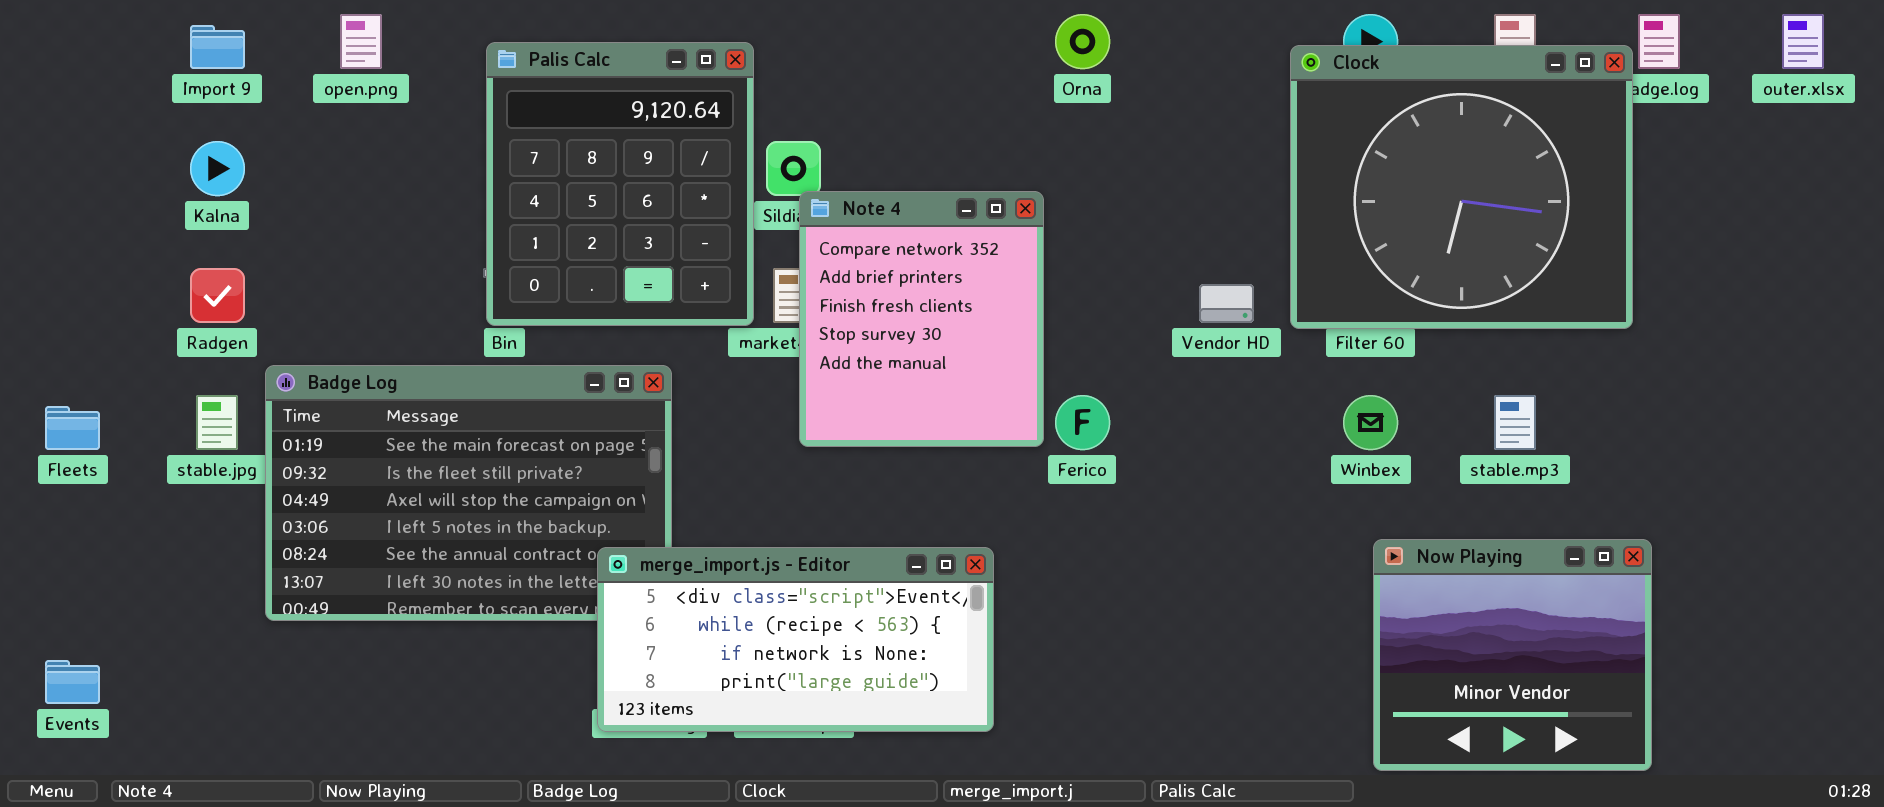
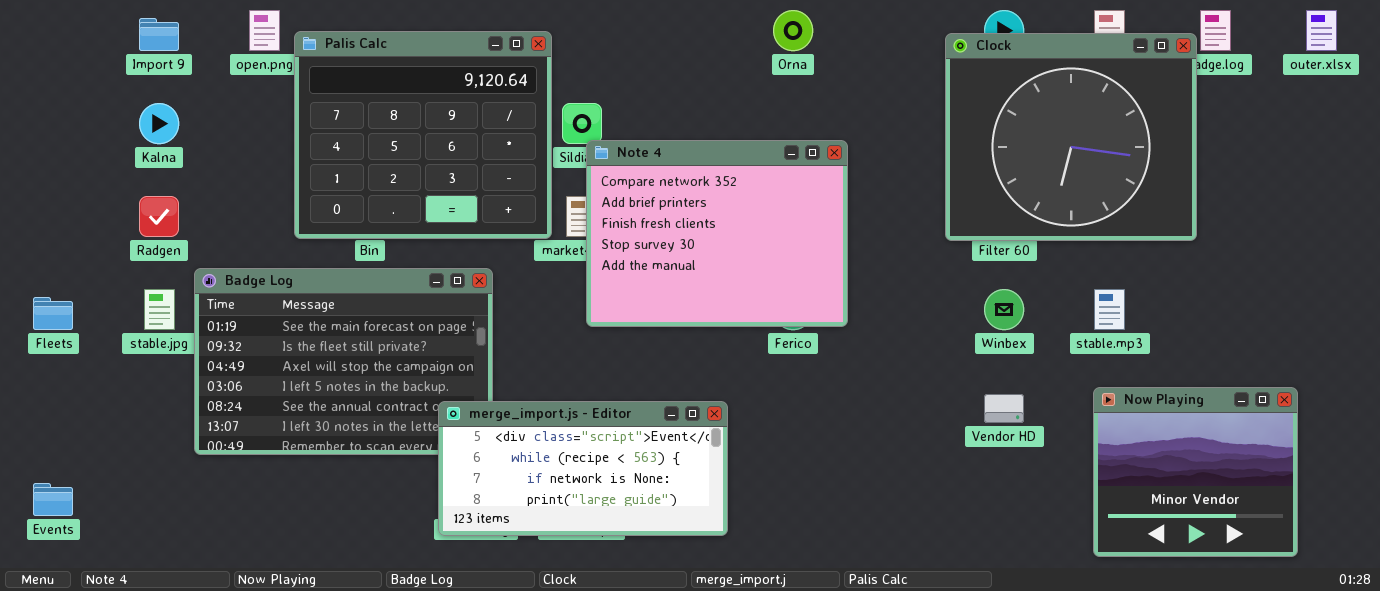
Palis Calc: [486,42,754,326] -> [294,31,552,239], resized
Note 4: [799,191,1044,447] -> [586,140,848,327], resized
Vendor HD: [1199,284,1254,323] -> [984,394,1024,423], moved
Now Playing: [1373,539,1652,771] -> [1093,387,1298,557], moved

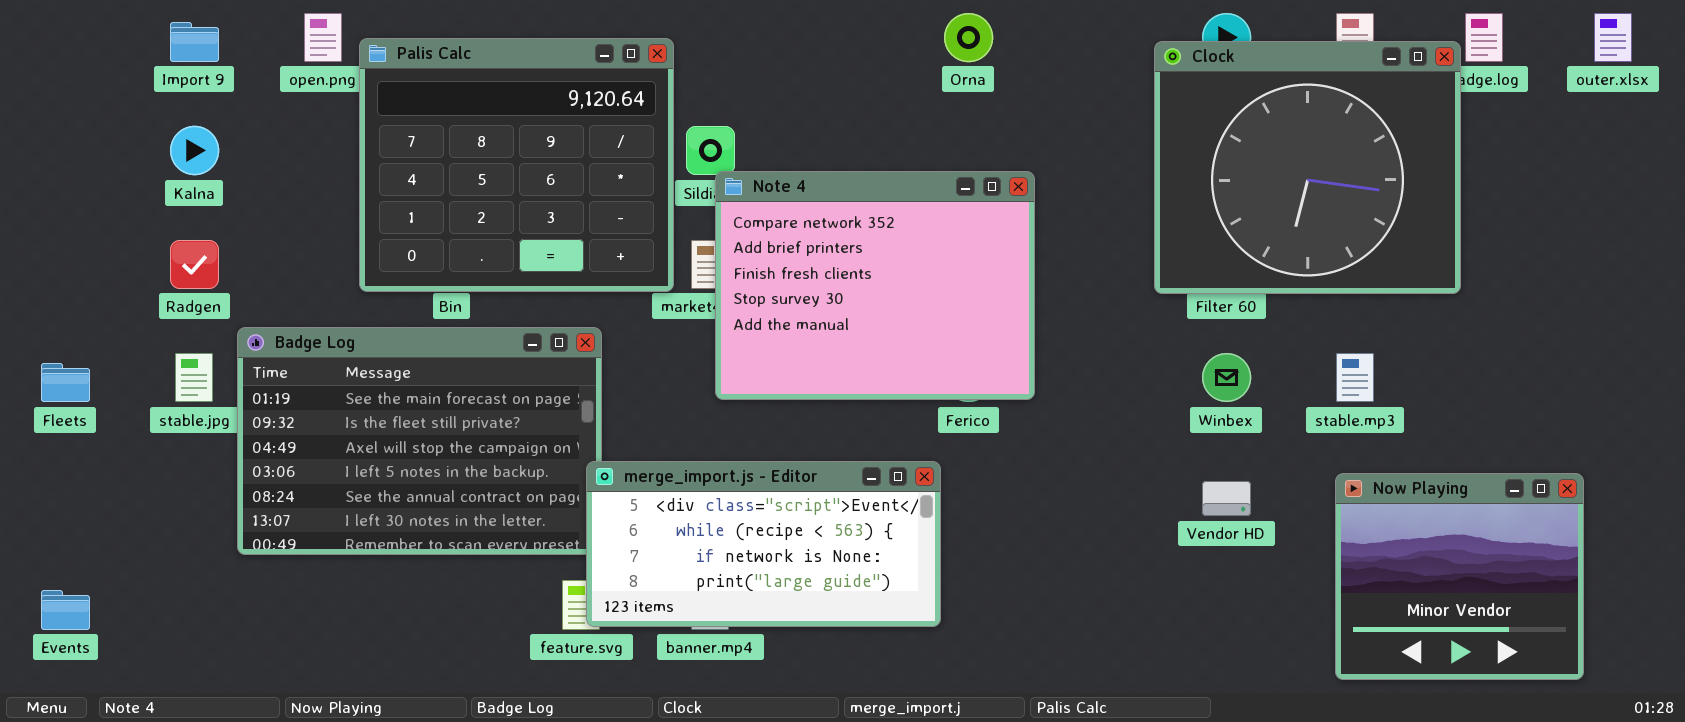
merge_import.js - Editor: [438,401,728,536] -> [586,461,941,627], moved

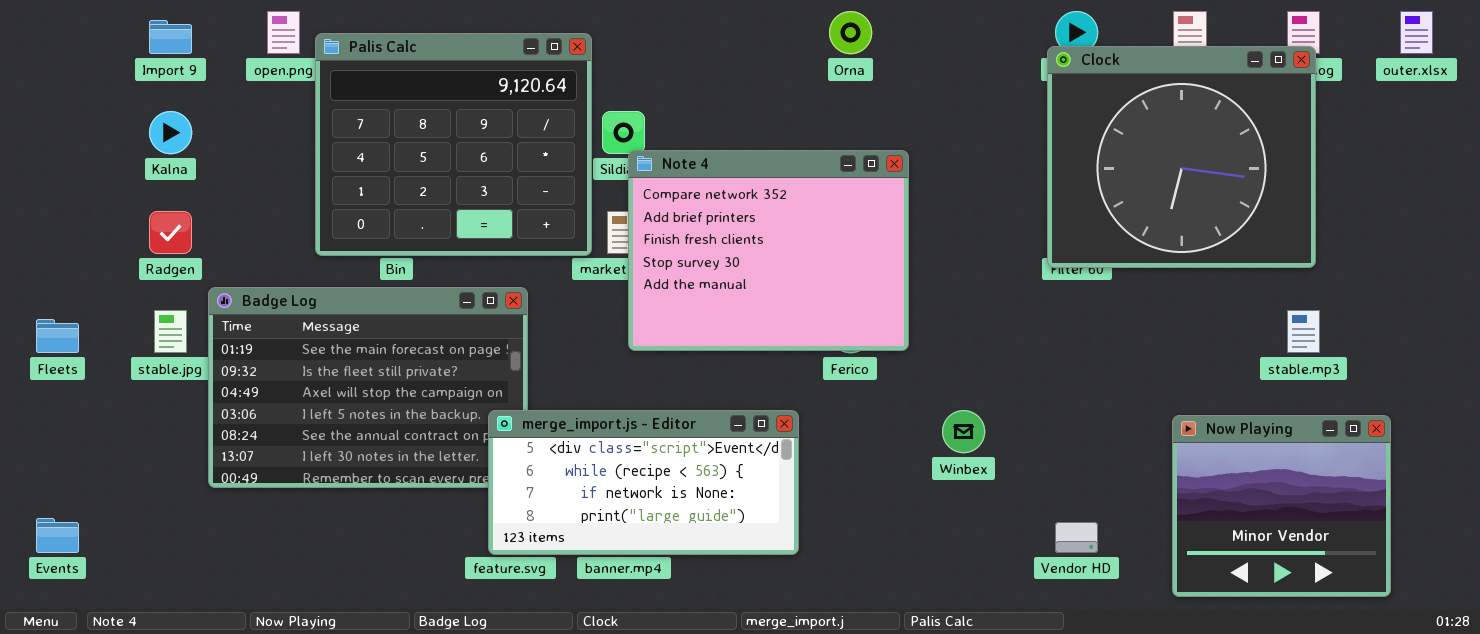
Clock: [1154,41,1461,294] -> [1047,46,1316,268], moved
Winbex: [1202,353,1251,402] -> [942,410,985,453], moved
stable.mp3: [1336,353,1374,402] -> [1287,310,1320,353], moved
merge_import.js - Editor: [586,461,941,627] -> [488,410,799,555], moved
Vendor HD: [1202,481,1251,516] -> [1055,522,1098,553], moved

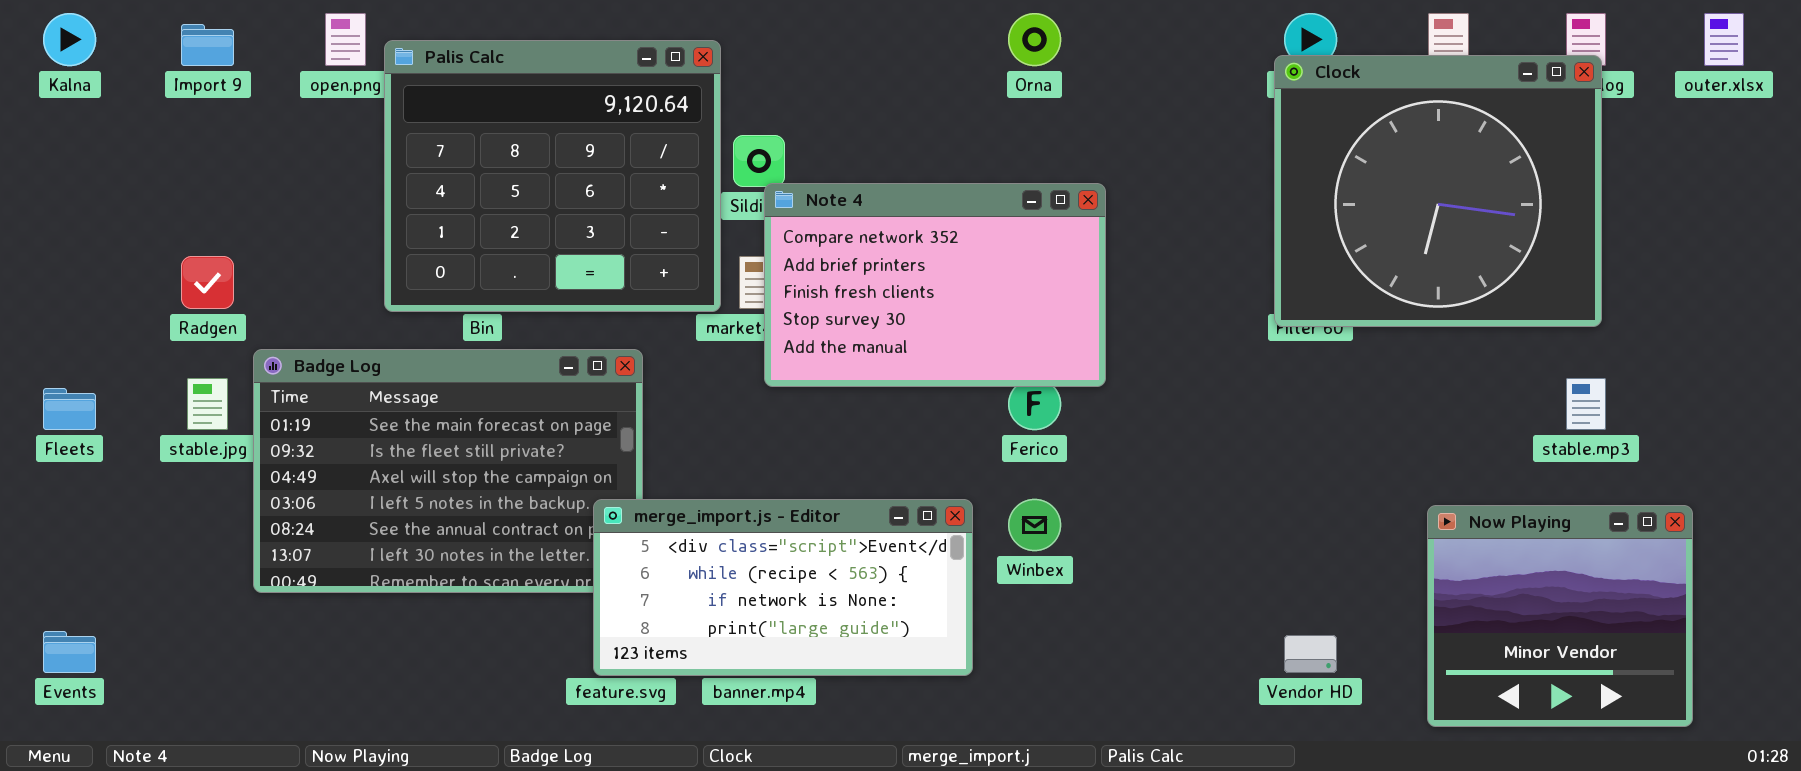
Kalna: [149,111,192,154] -> [43,13,96,66], moved
Note 4: [628,150,909,351] -> [764,183,1106,387], resized
Winbex: [942,410,985,453] -> [1008,499,1061,551], moved

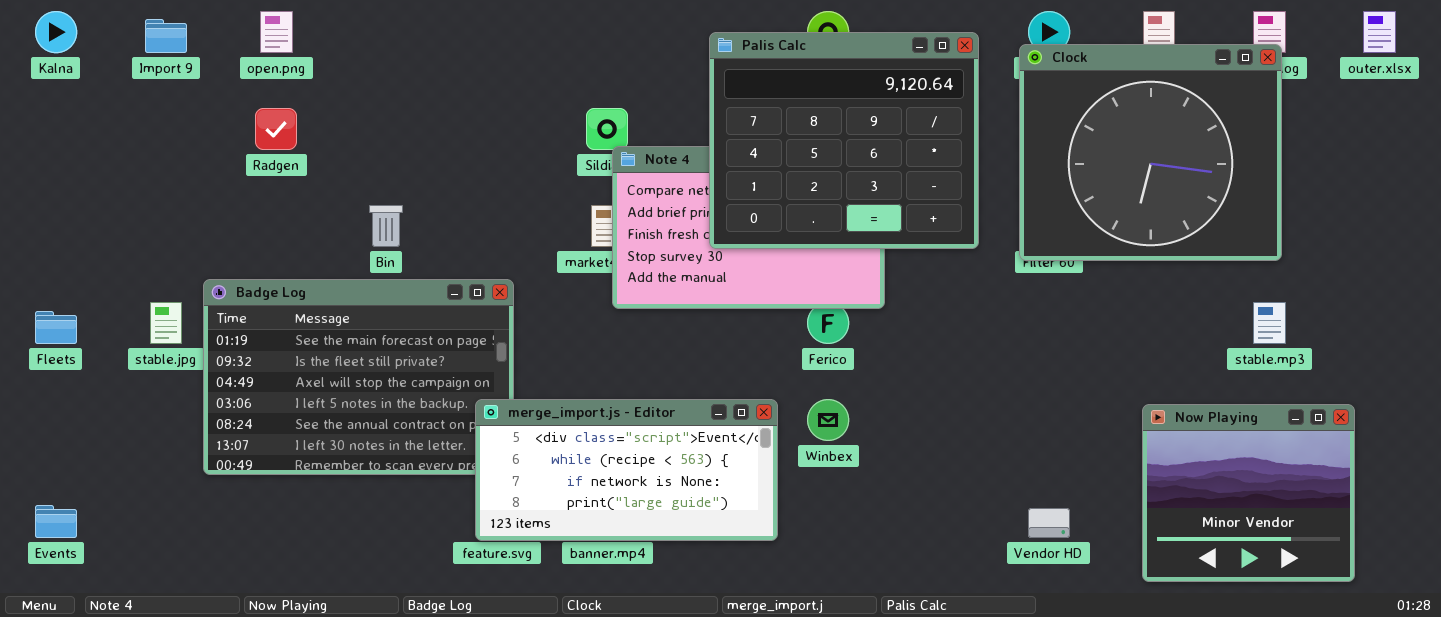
Palis Calc: [384,40,721,312] -> [709,32,979,249], moved
Radgen: [181,256,234,309] -> [255,108,297,150], moved

